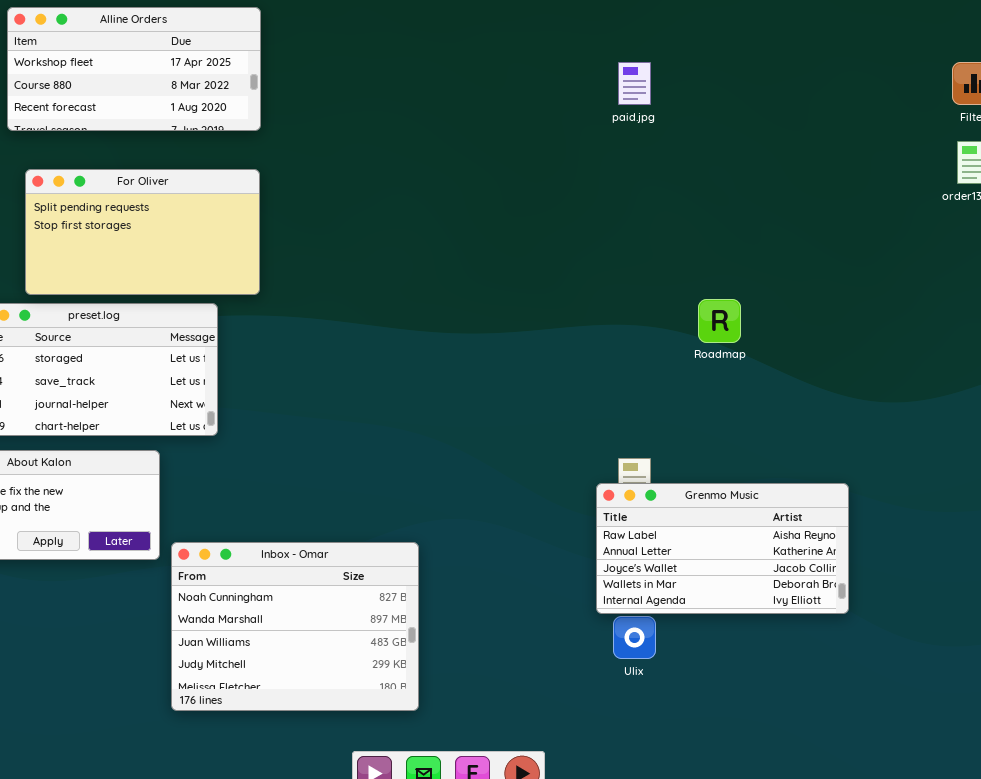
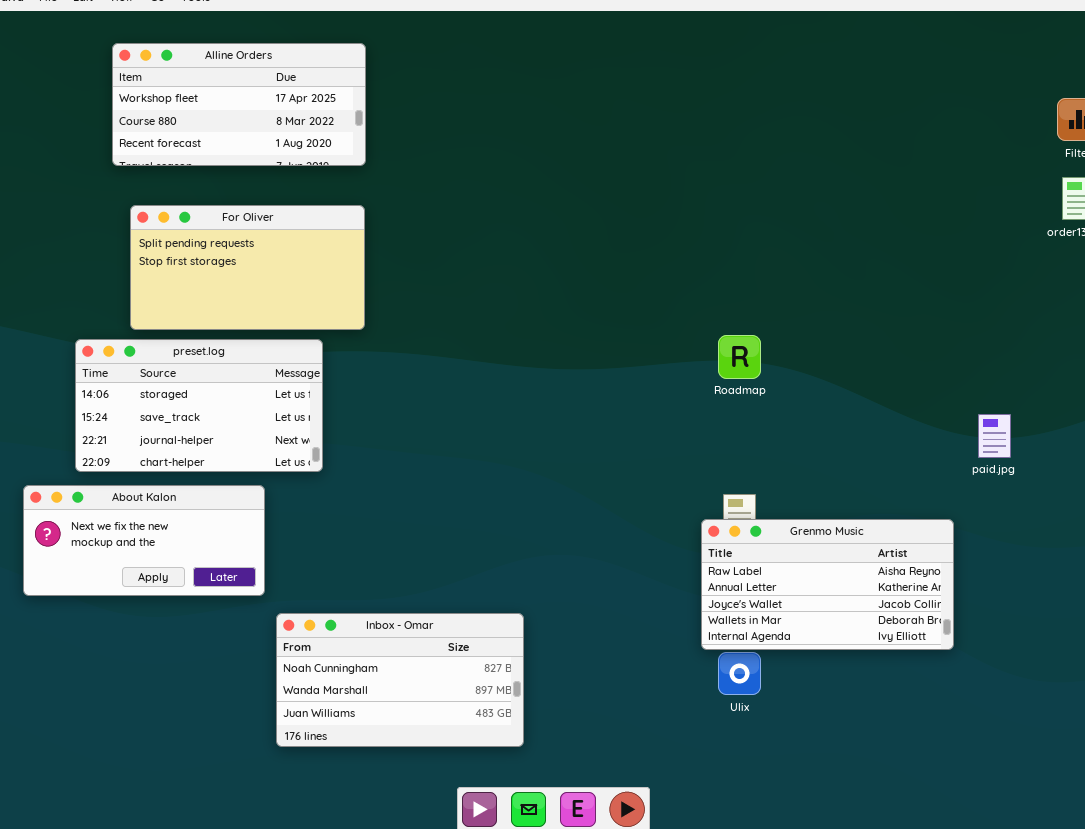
paid.jpg: [618,62,651,105] -> [978,414,1011,458], moved
Roadmap: [698,299,741,343] -> [718,335,761,379], moved
Inbox - Omar: [171,542,419,711] -> [276,613,524,747], resized

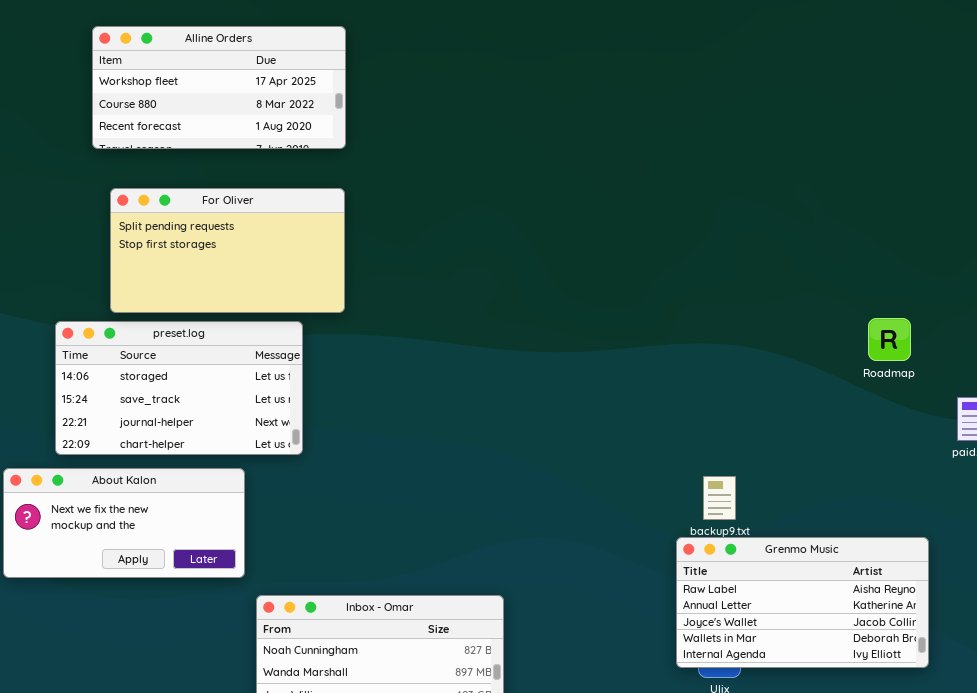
Roadmap: [718,335,761,379] -> [868,318,911,361], moved
Grenmo Music: [701,519,954,650] -> [676,537,929,668], moved

